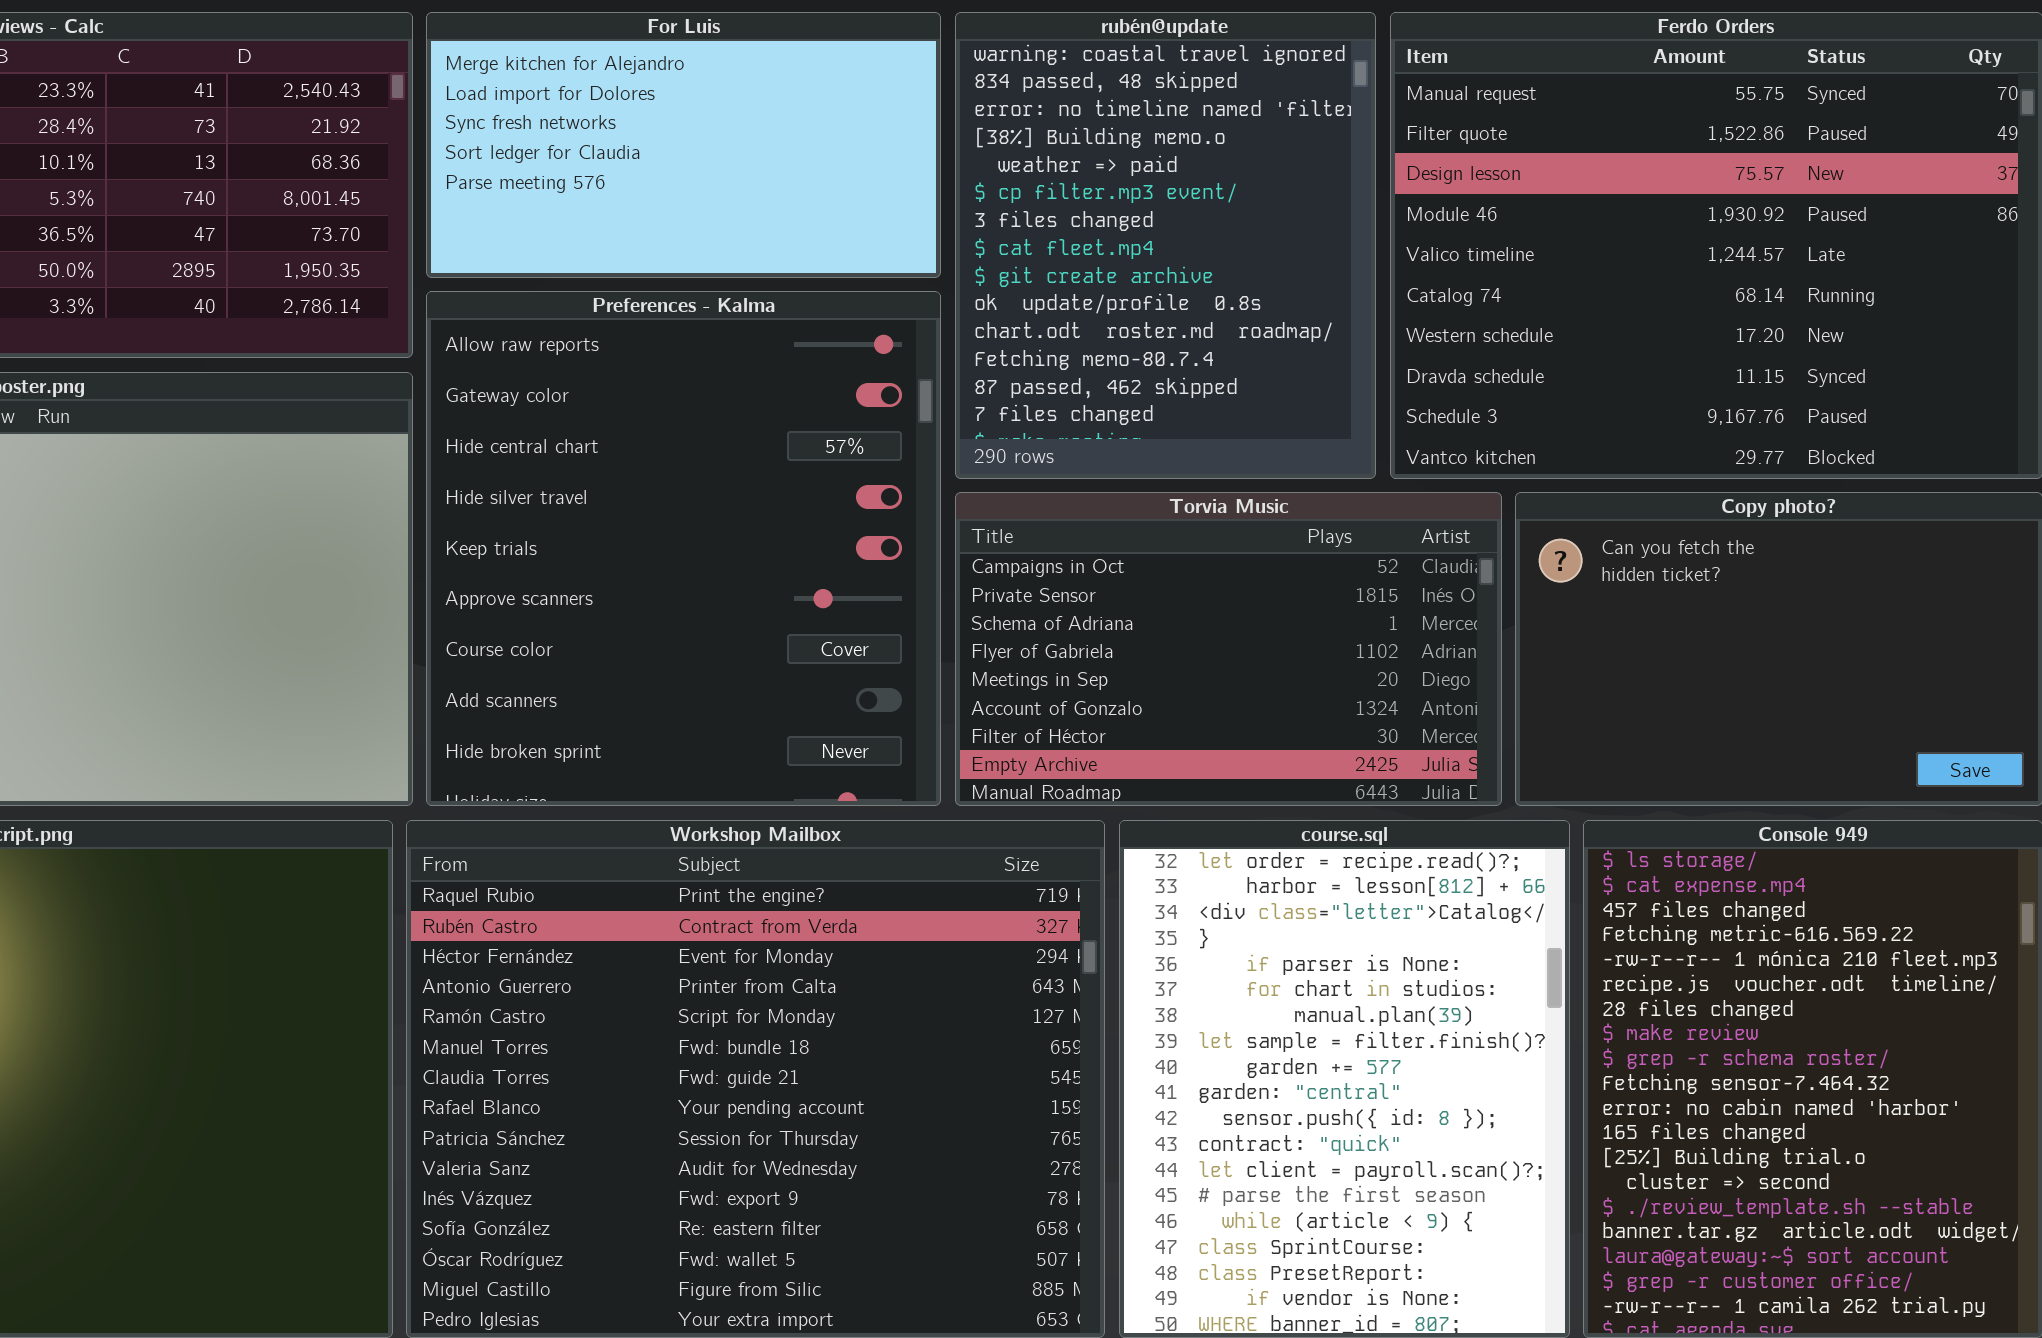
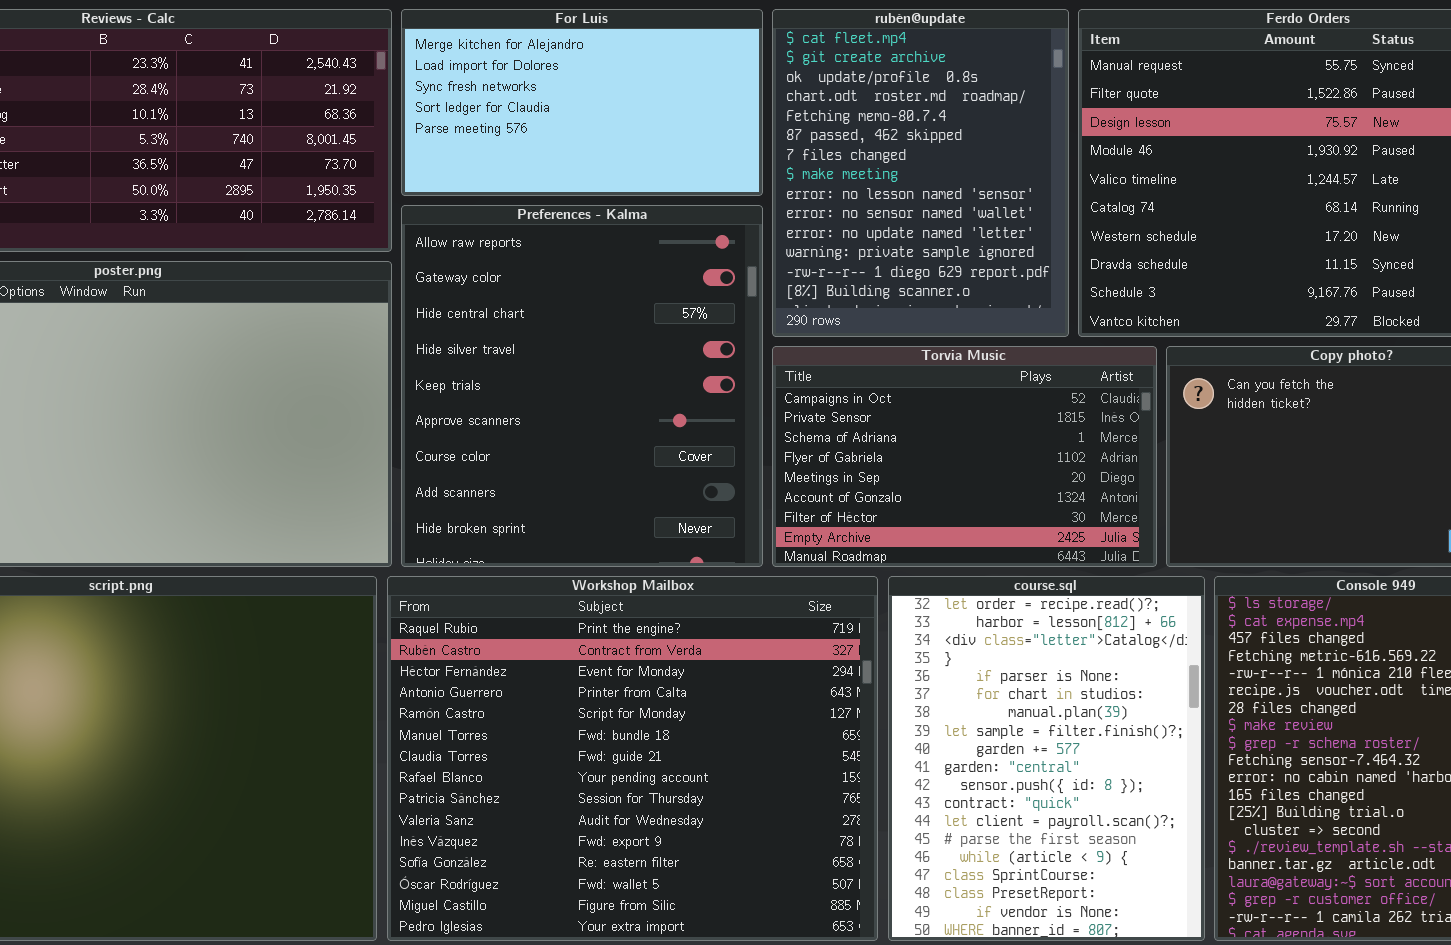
rubén@update: [955,12,1376,479] -> [772,9,1069,337], scrolled down 7 rows

